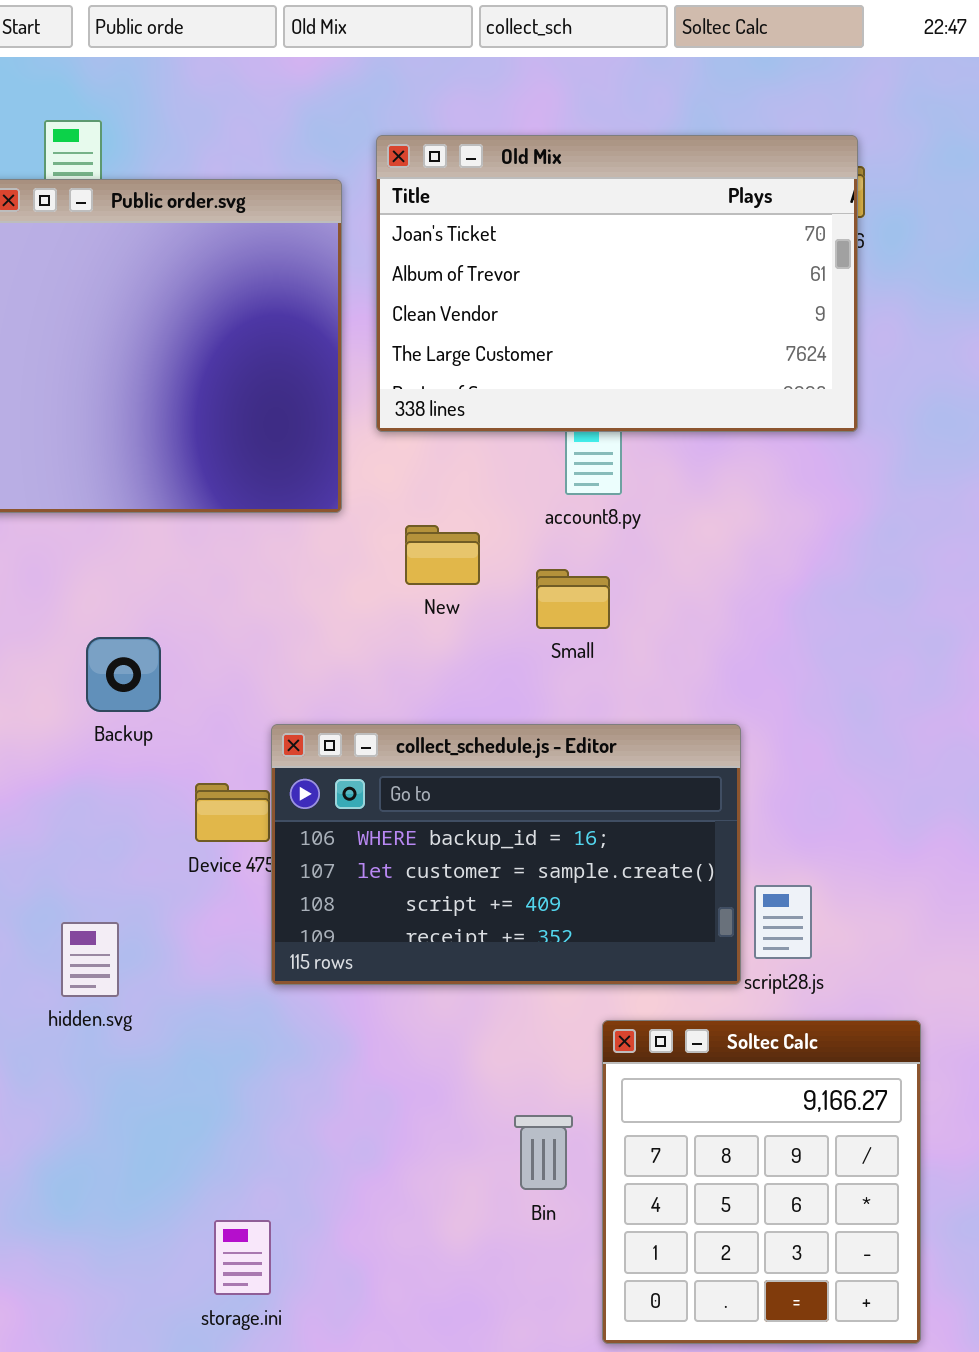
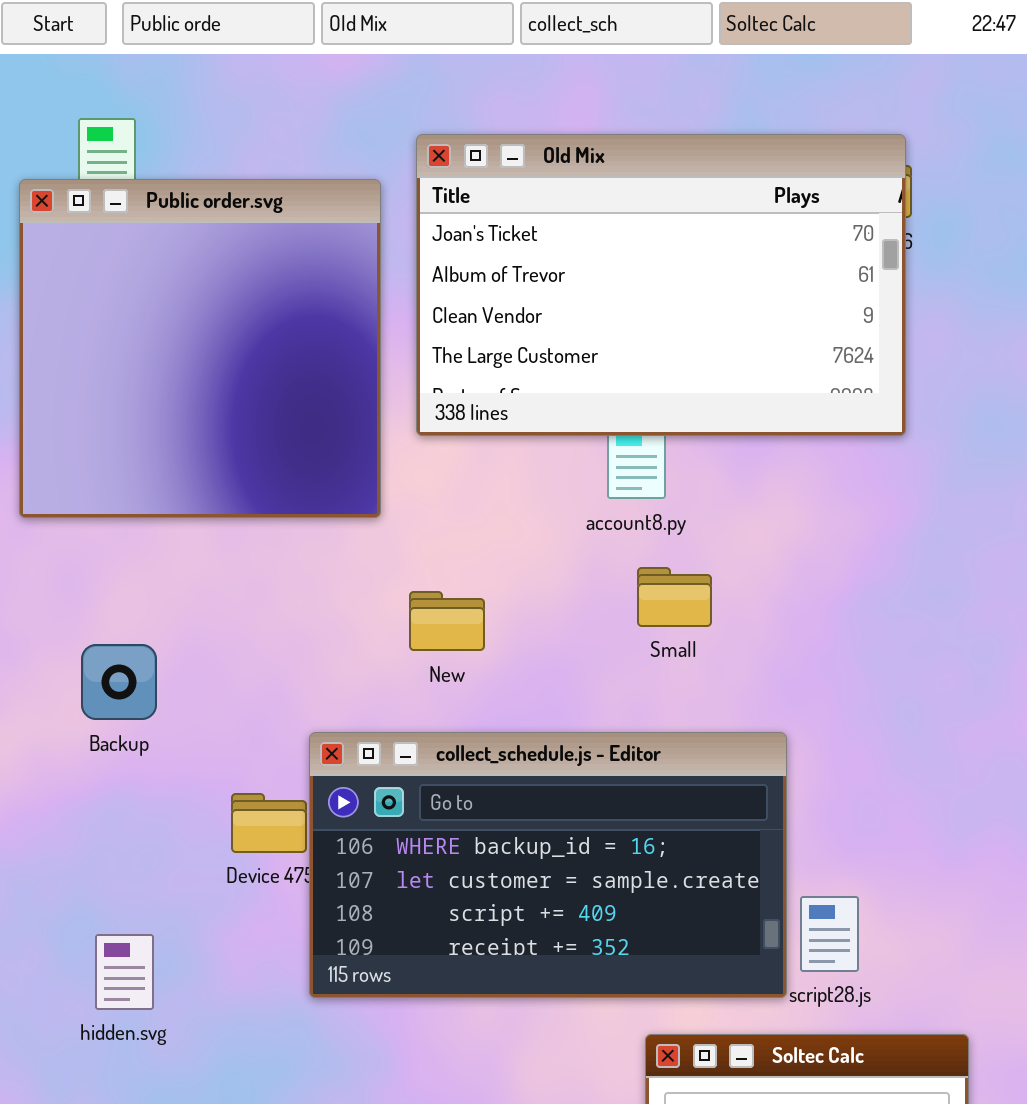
New: [405,525,480,585] -> [409,591,485,651], moved
Small: [536,569,610,629] -> [637,567,712,627], moved
Backup: [86,637,161,712] -> [81,644,157,720], moved

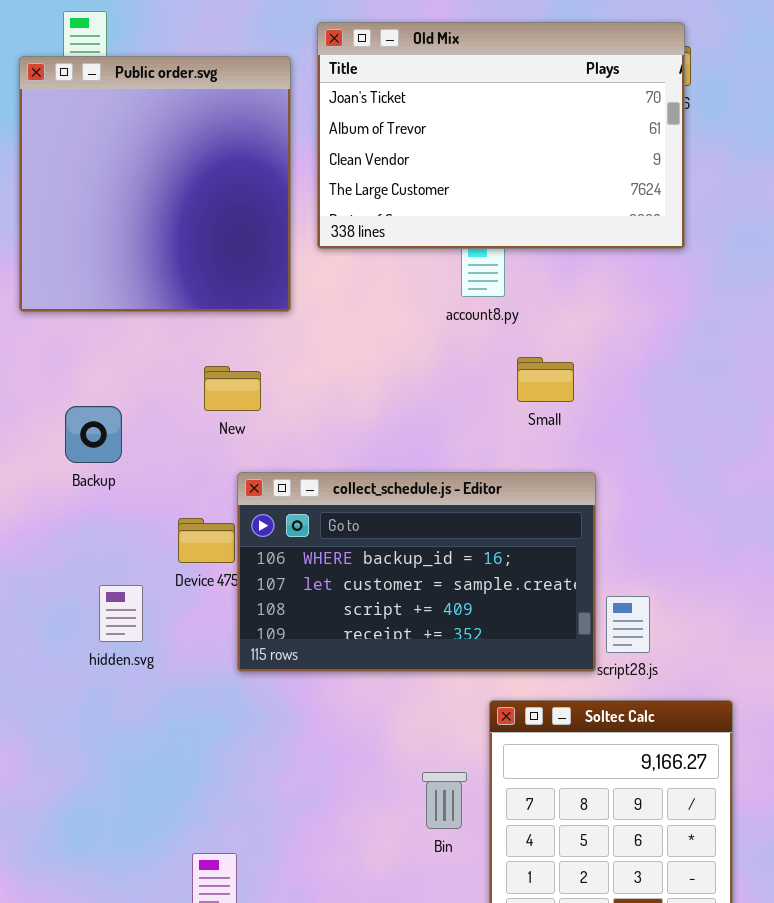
Small: [637,567,712,627] -> [517,357,574,402], moved
New: [409,591,485,651] -> [204,366,261,411], moved
hidden.svg: [95,934,154,1010] -> [99,585,143,642], moved

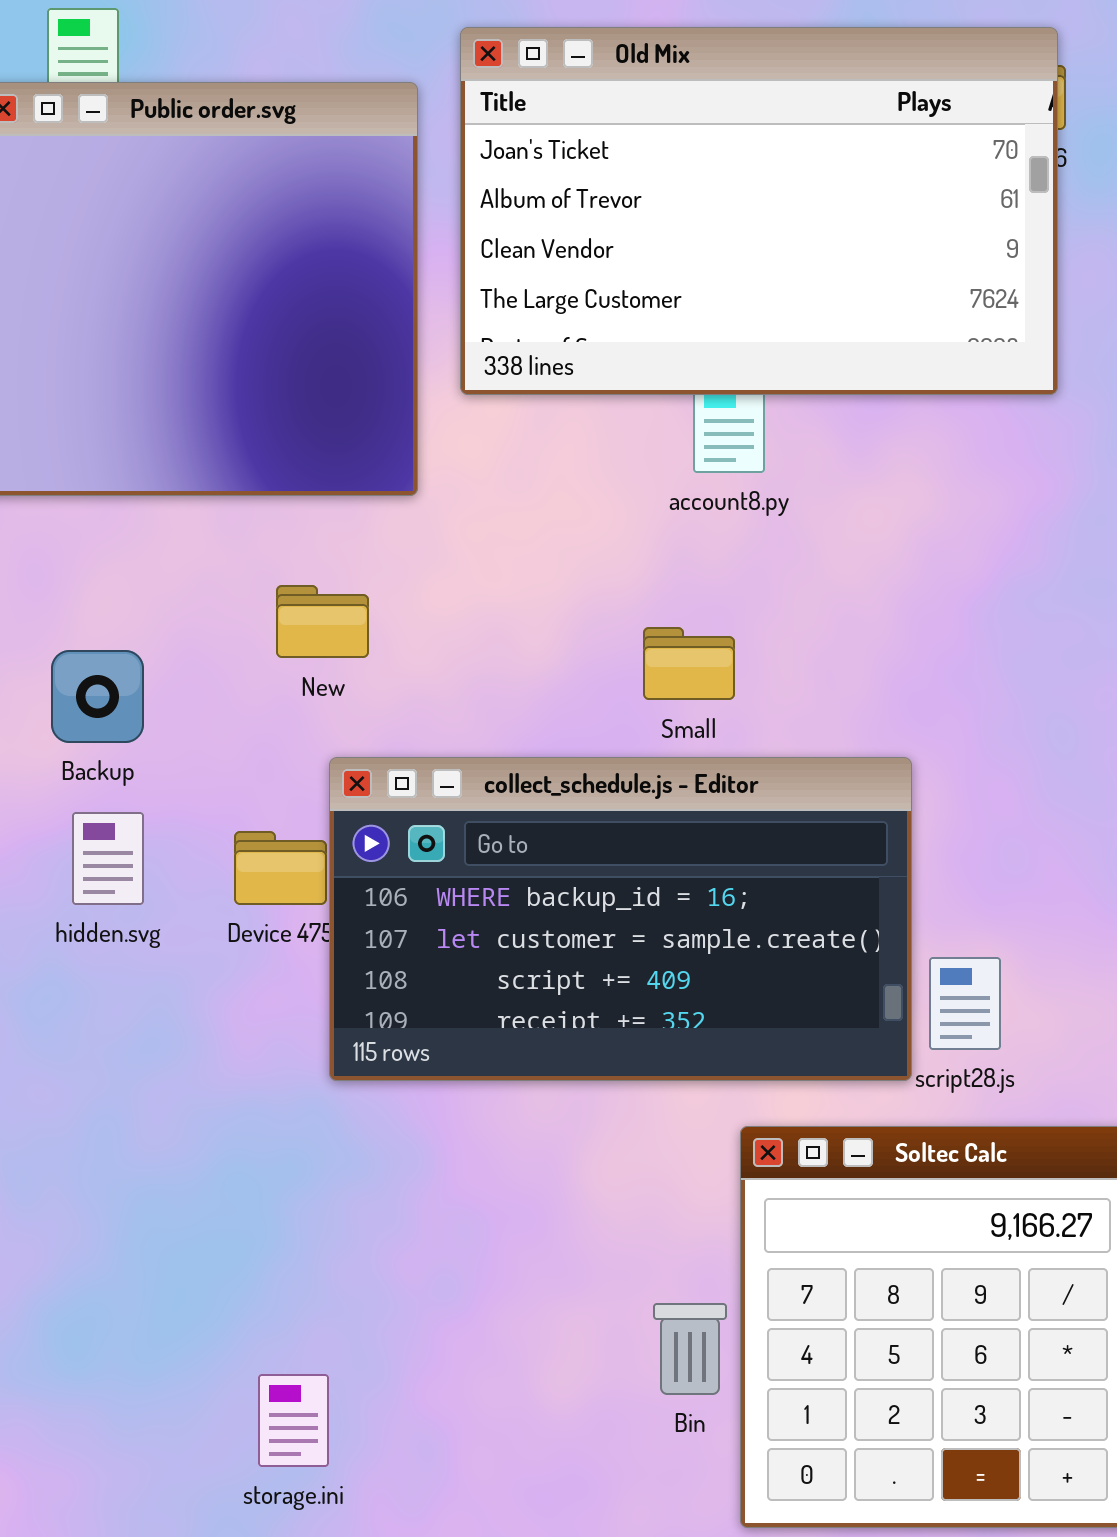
Small: [517,357,574,402] -> [643,627,735,700], moved
hidden.svg: [99,585,143,642] -> [72,812,144,905], moved
Bin: [422,772,467,829] -> [653,1303,727,1395], moved

